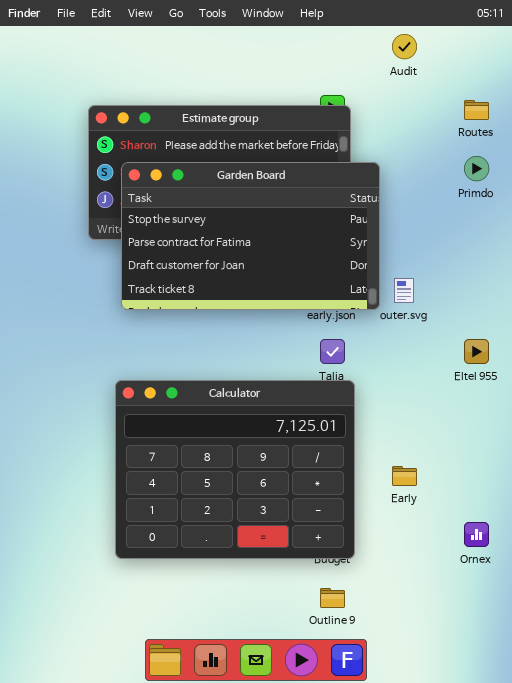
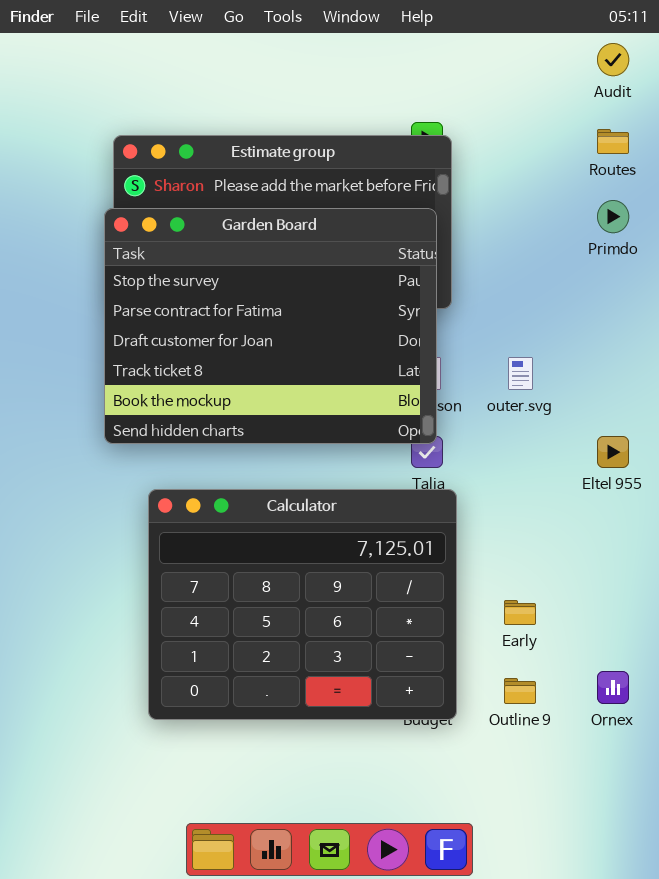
Audit: [392,34,417,59] -> [597,43,629,76], moved
Garden Board: [121,162,380,310] -> [104,208,437,444], moved, resized
Outline 9: [320,588,345,608] -> [504,678,536,704], moved

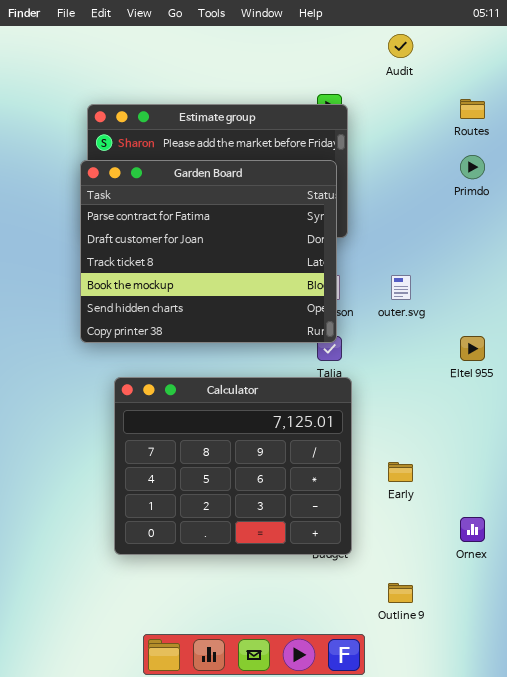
Audit: [597,43,629,76] -> [388,34,413,58], moved
Garden Board: [104,208,437,444] -> [80,160,337,343], scrolled down 1 row
Outline 9: [504,678,536,704] -> [388,583,413,603], moved

